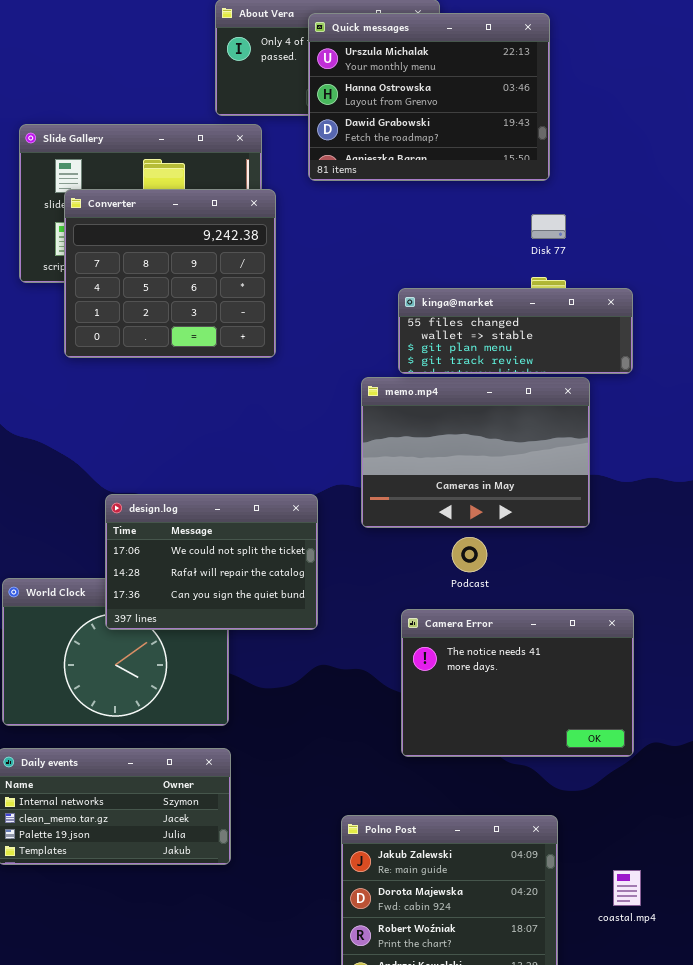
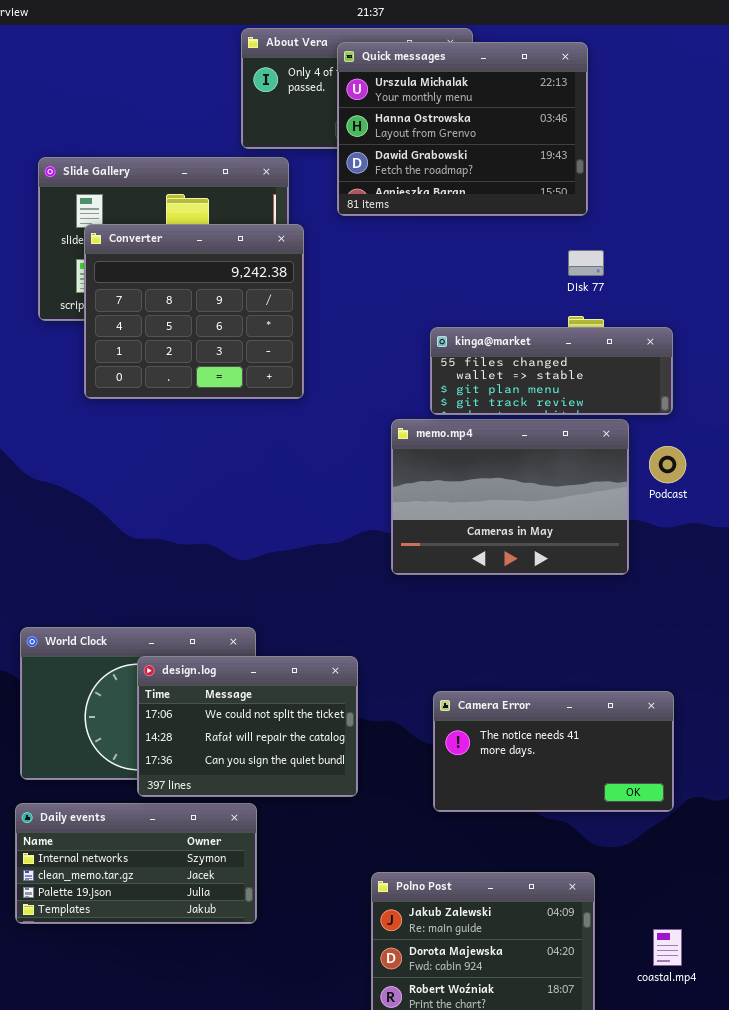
design.log: [105,494,318,630] -> [137,656,358,797], moved
Podcast: [452,537,487,572] -> [649,446,686,483], moved
Camera Error: [401,609,634,757] -> [433,691,674,812], resized

